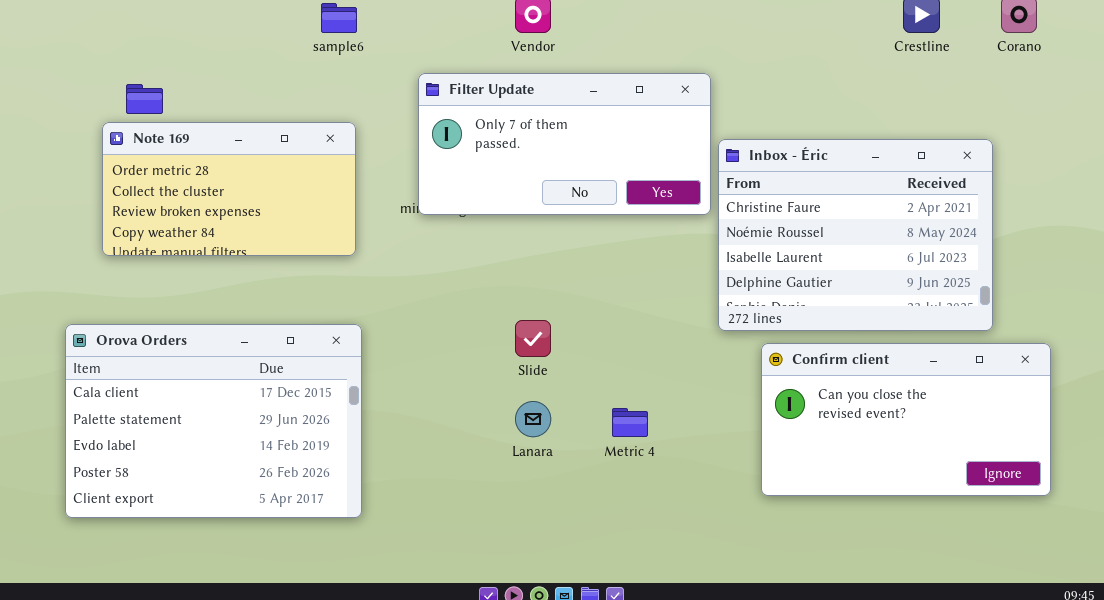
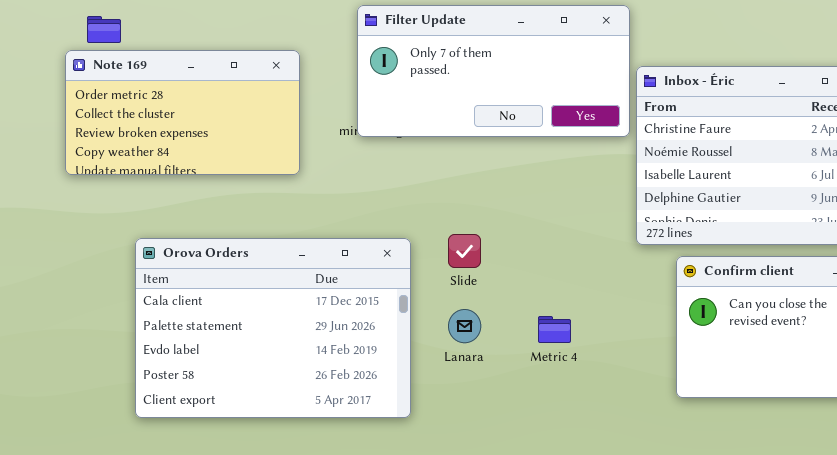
Orova Orders: [65,324,362,518] -> [135,238,411,418], moved

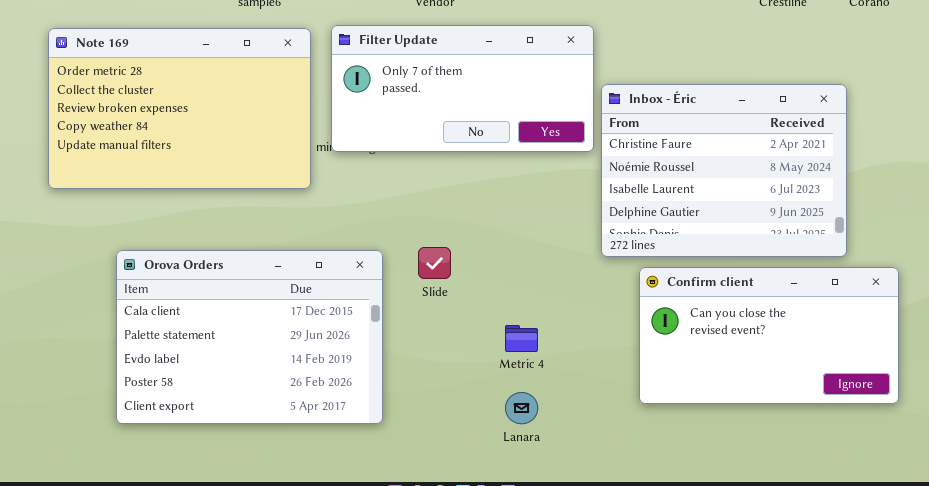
Note 169: [65,50,300,175] -> [48,28,311,189], resized
Lanara: [448,309,481,343] -> [505,392,538,424], moved

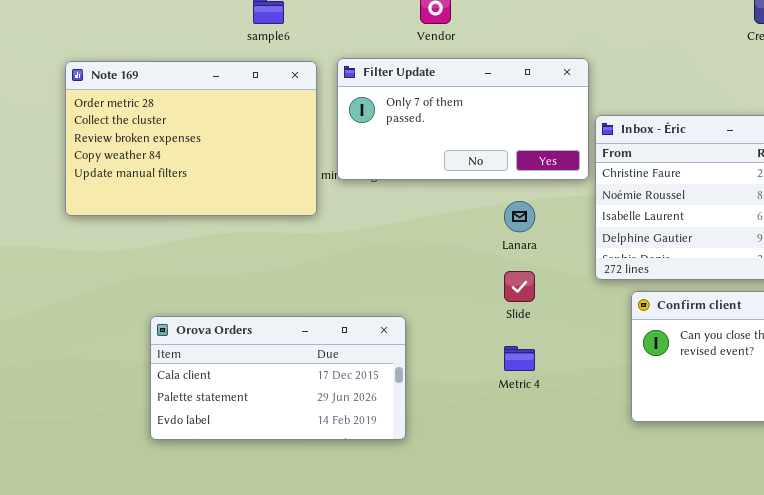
Slide: [418,247,451,279] -> [504,271,535,302], moved
Orova Orders: [116,250,383,424] -> [150,316,406,440], moved, resized
Lanara: [505,392,538,424] -> [504,201,535,232], moved

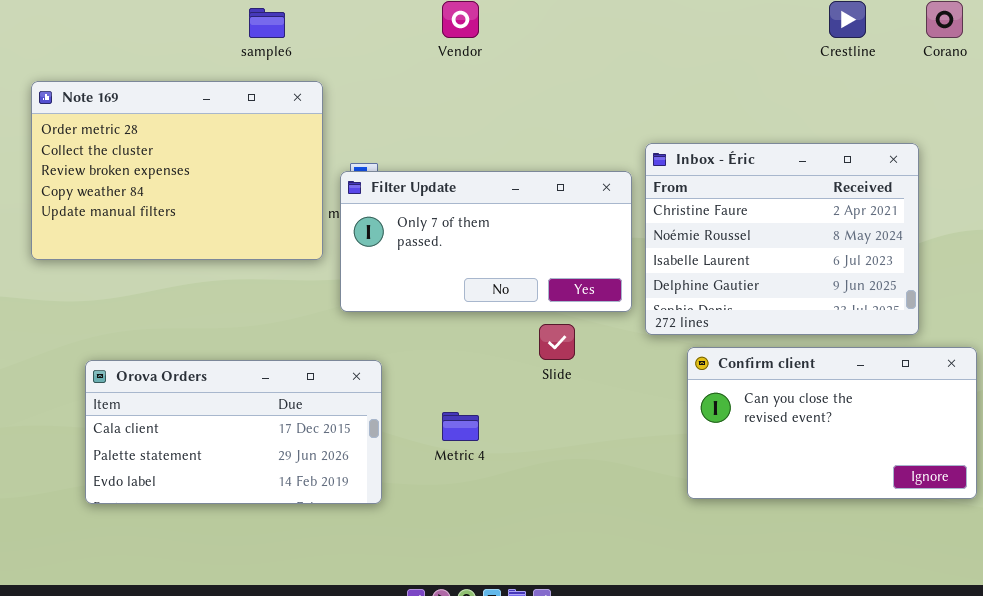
Filter Update: [337,58,589,180] -> [340,171,632,312], moved
Orova Orders: [150,316,406,440] -> [85,360,382,504], moved
Metric 4: [504,346,535,371] -> [442,412,479,441], moved

